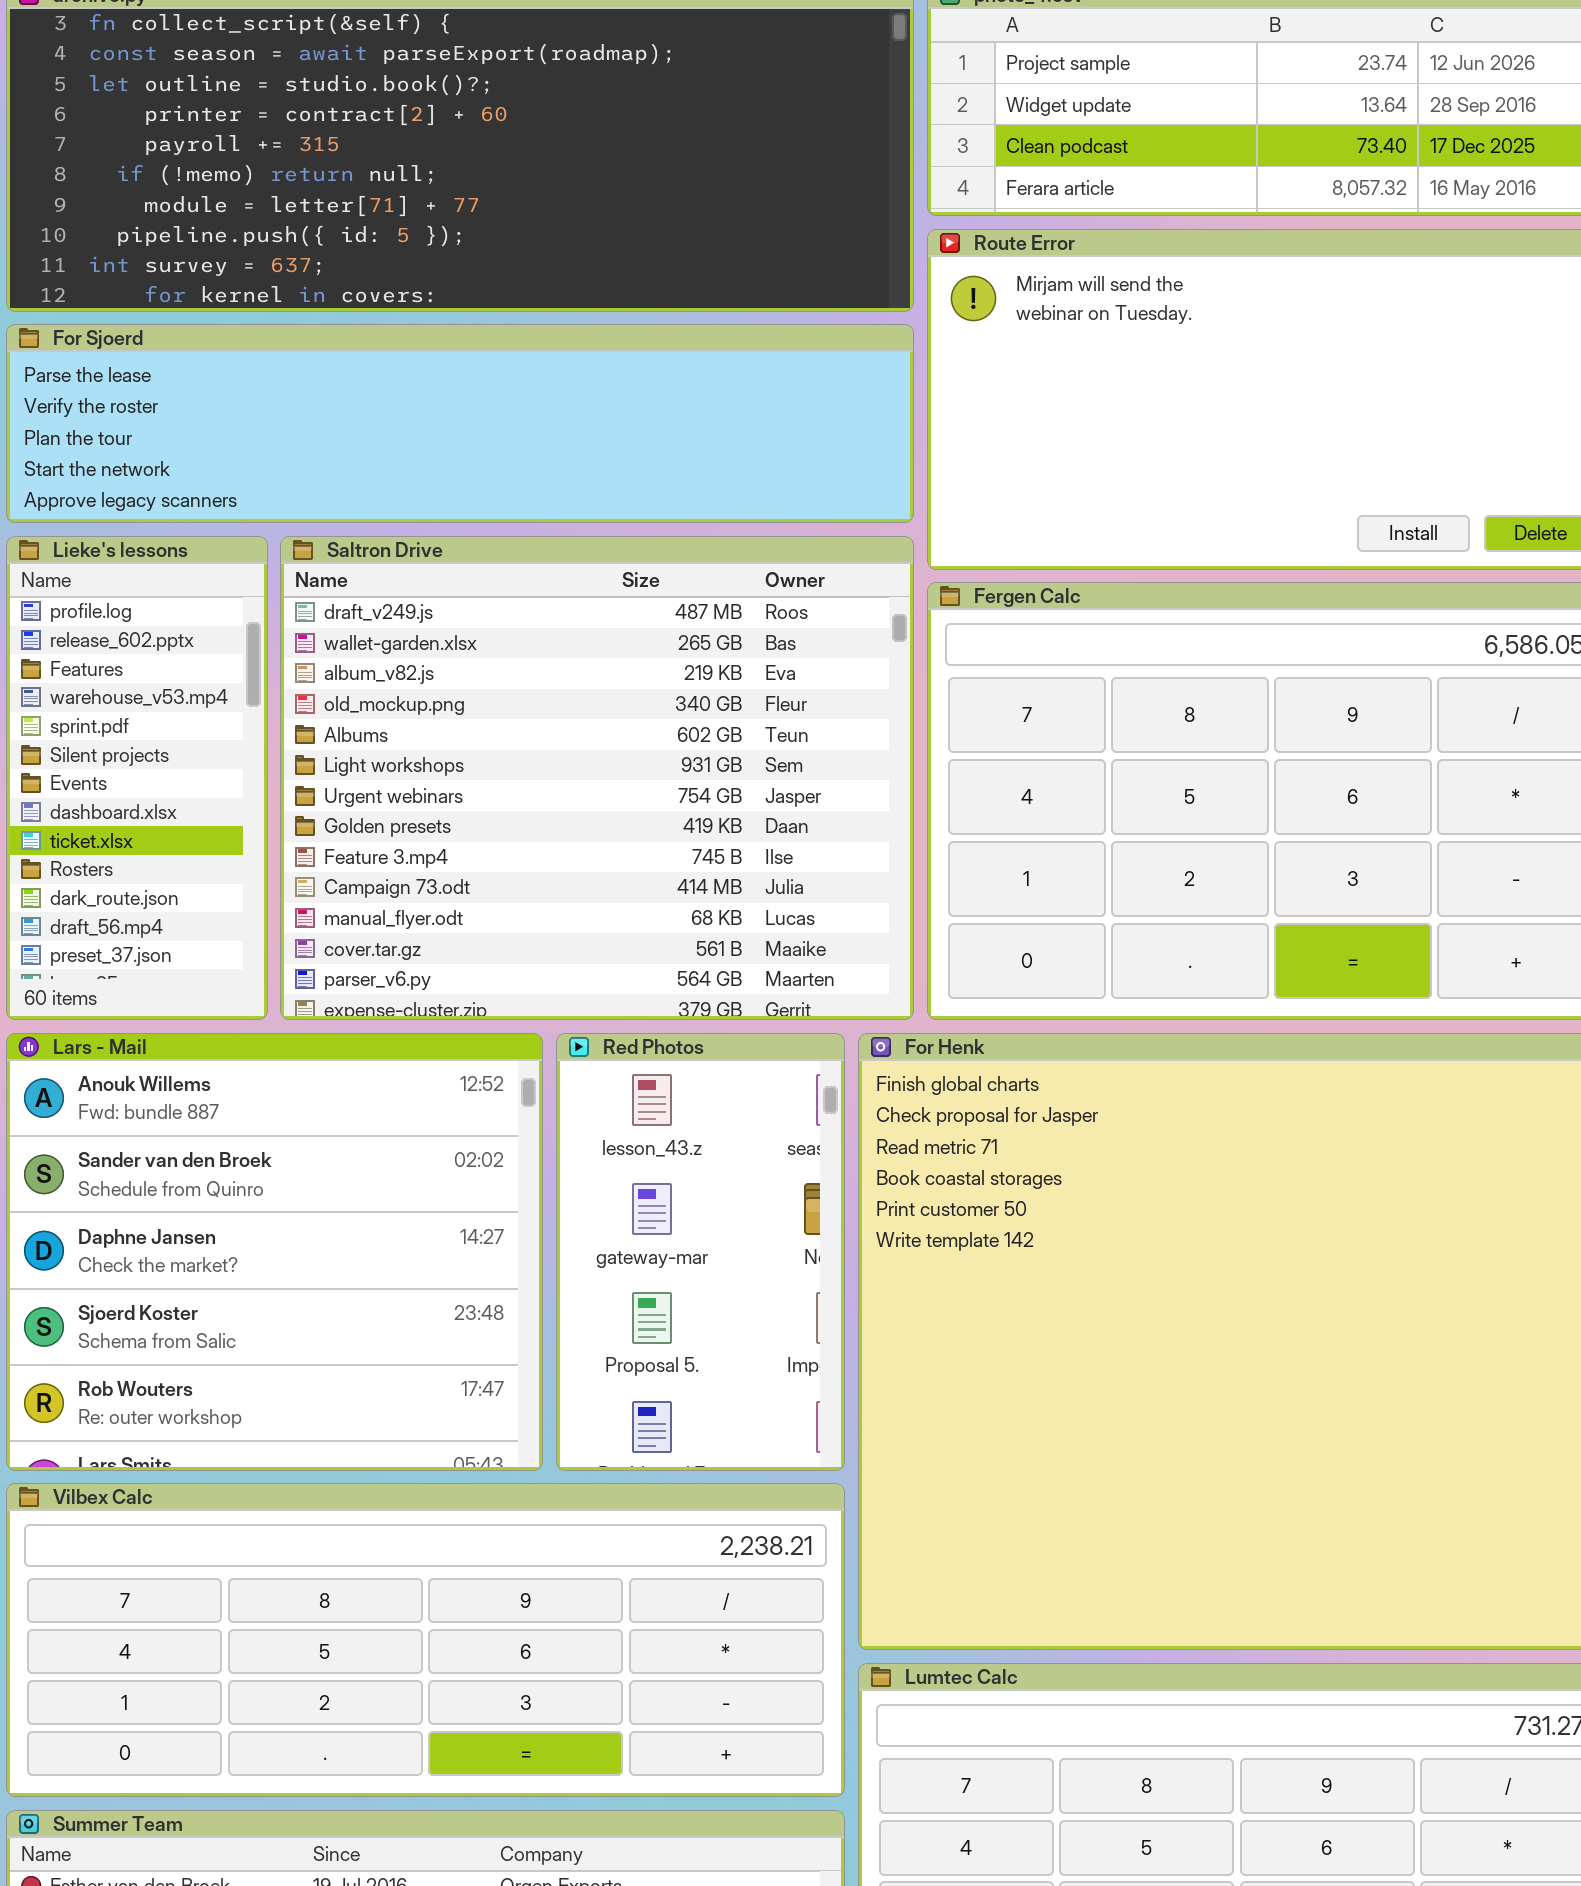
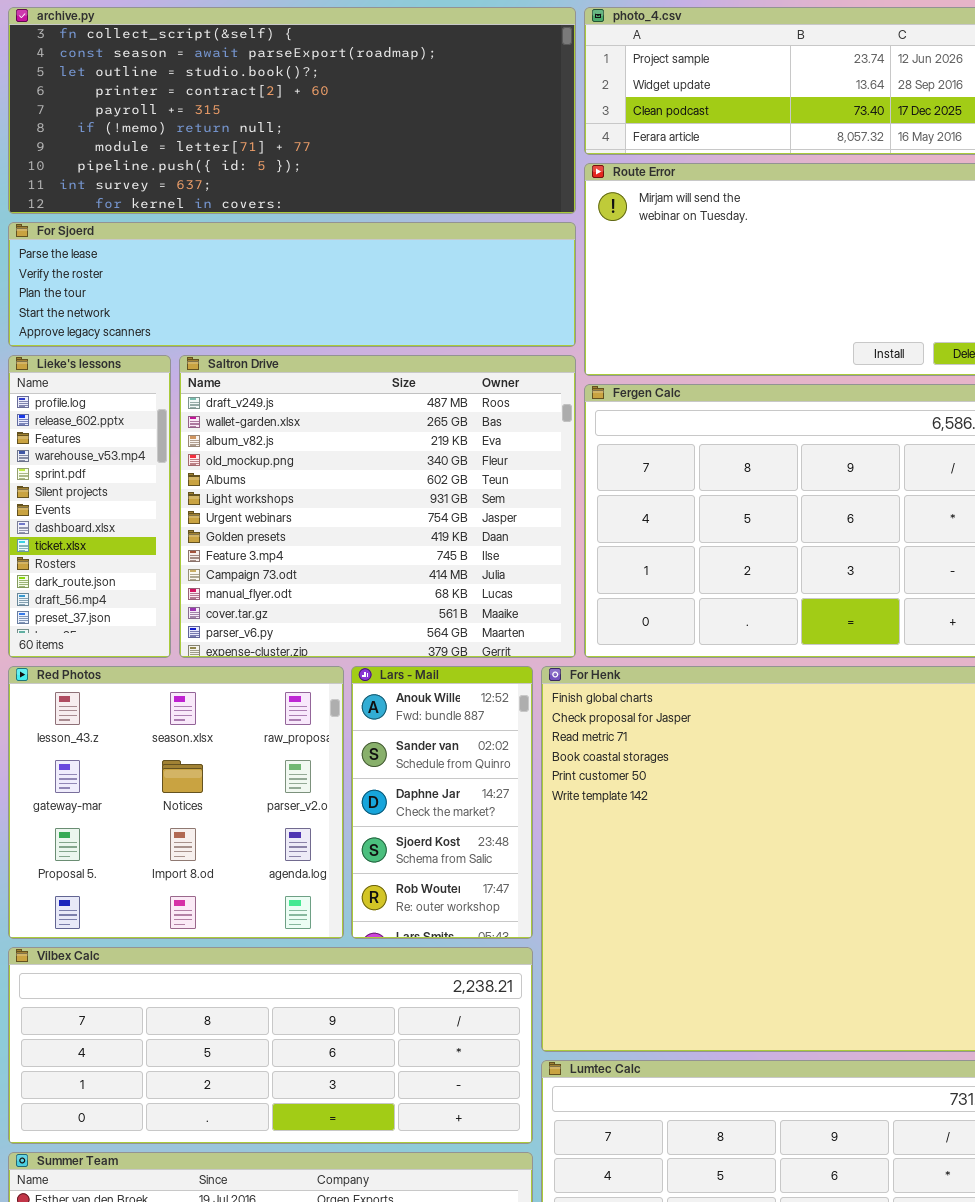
Lars - Mail: [6,1033,543,1471] -> [351,666,533,939], moved, resized
Red Photos: [556,1033,845,1471] -> [8,666,344,939], moved, resized

